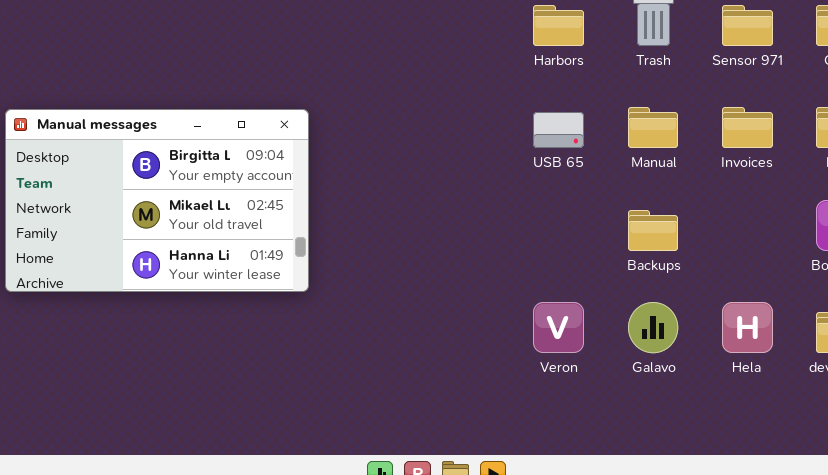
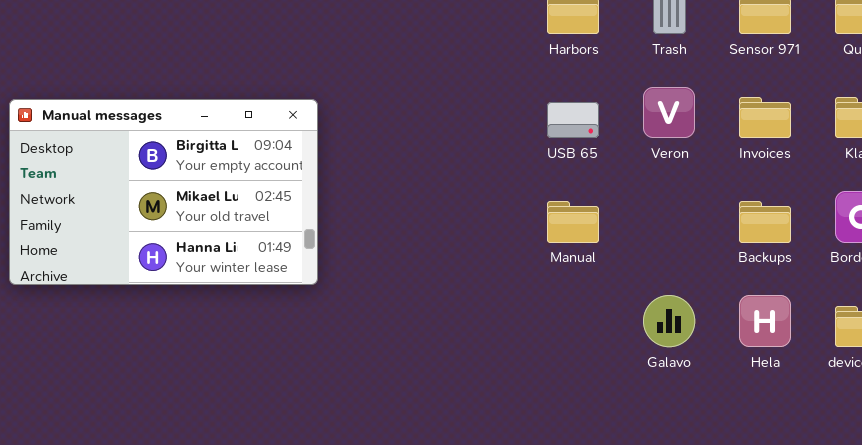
Manual: [628,107,678,148] -> [547,201,599,243], moved
Backups: [628,210,678,251] -> [739,201,791,243], moved
Veron: [533,302,584,353] -> [643,87,695,138], moved

